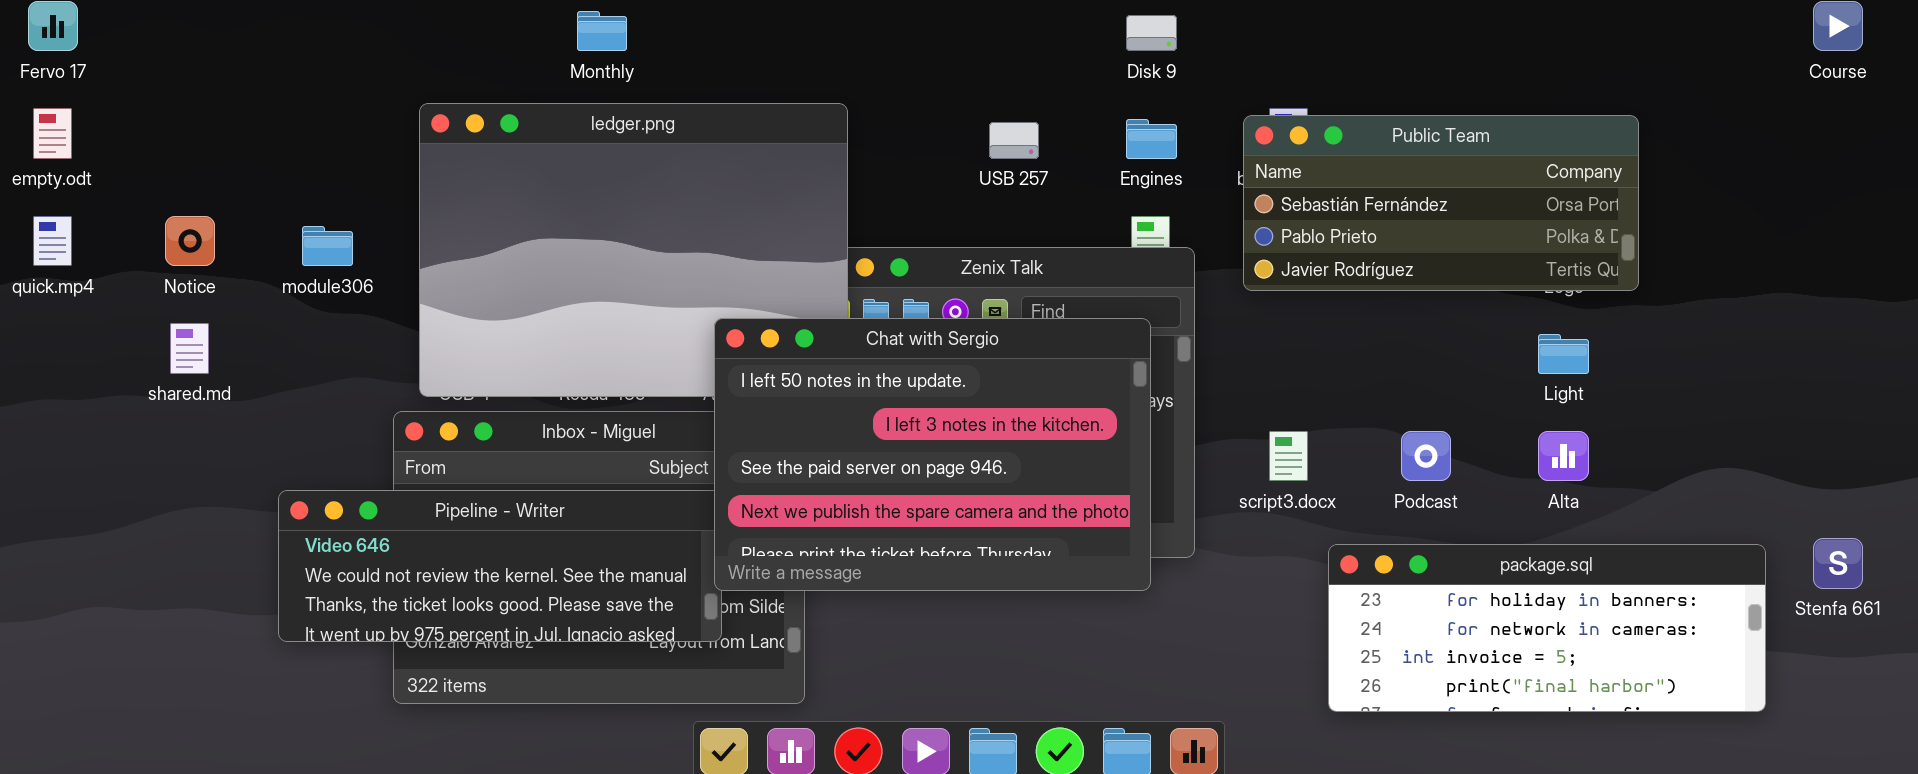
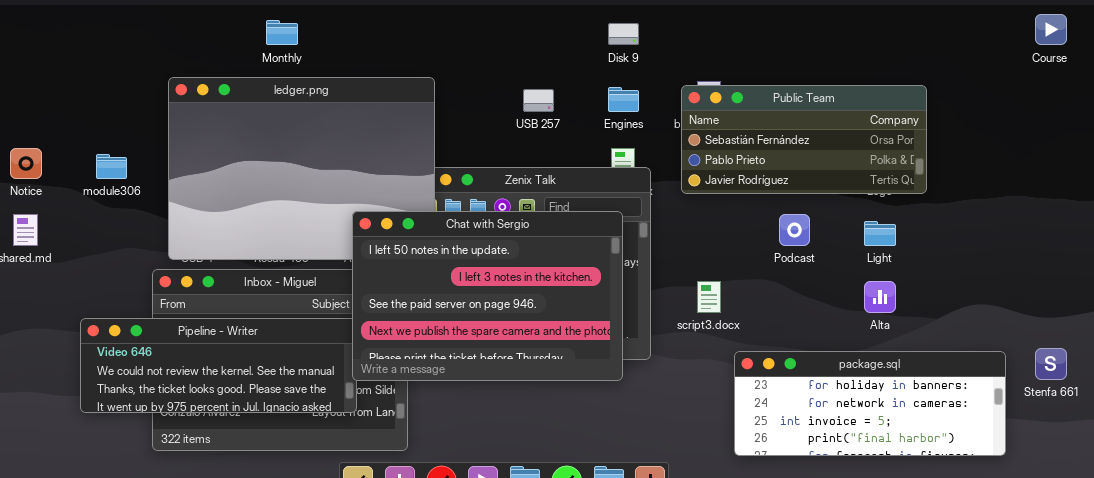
Podcast: [1401,431,1451,481] -> [779,214,810,246], moved

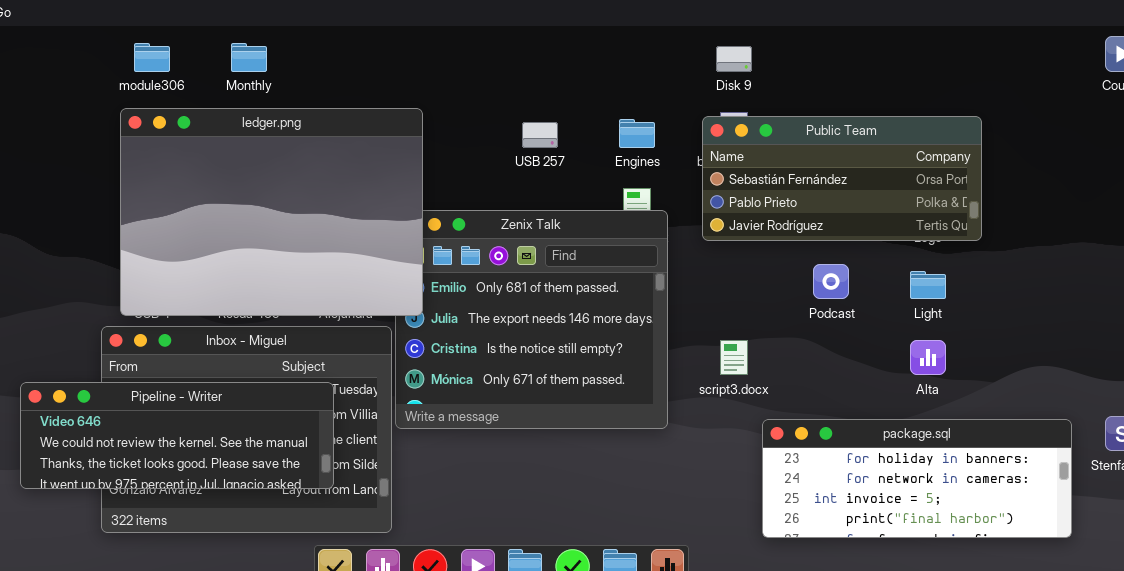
Disk 9: [608,23,639,45] -> [716,46,752,72], moved
module306: [96,154,127,179] -> [134,43,170,72], moved
Chat with Sergio: [352,211,623,381] -> none, closed

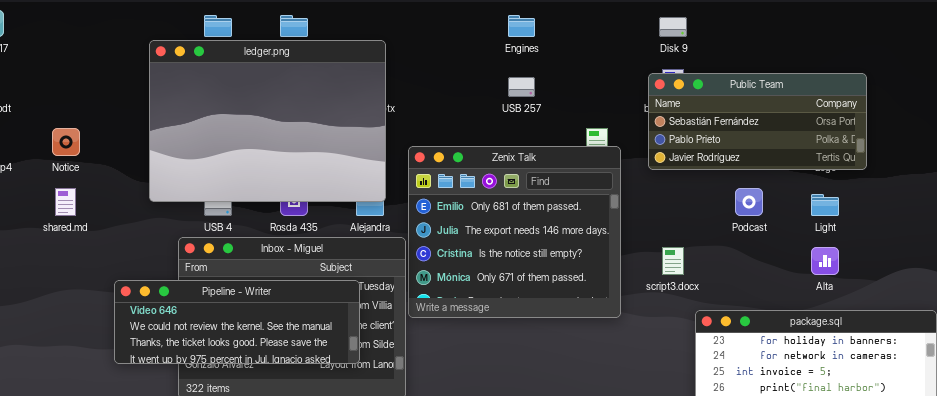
ledger.png: [120,108,423,316] -> [149,40,386,202], moved
Engines: [619,119,655,148] -> [508,15,535,37], moved

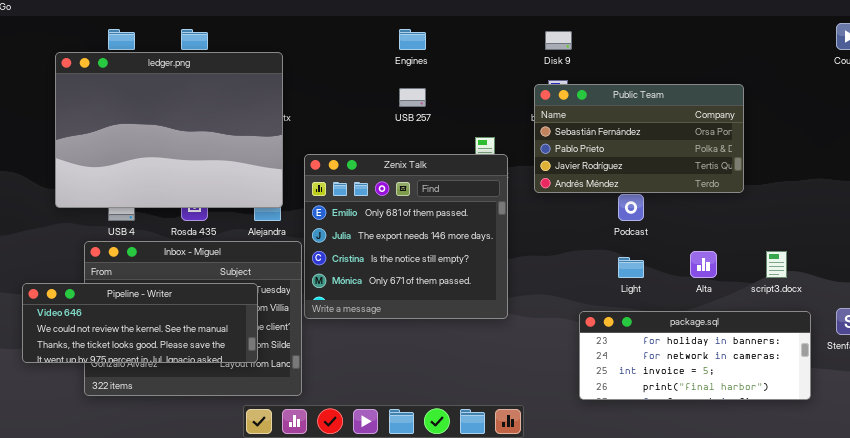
Public Team: [648,73,867,170] -> [534,84,744,193], resized
Light: [811,194,839,216] -> [618,257,644,278], moved
script3.docx: [662,247,684,275] -> [766,251,787,278], moved

